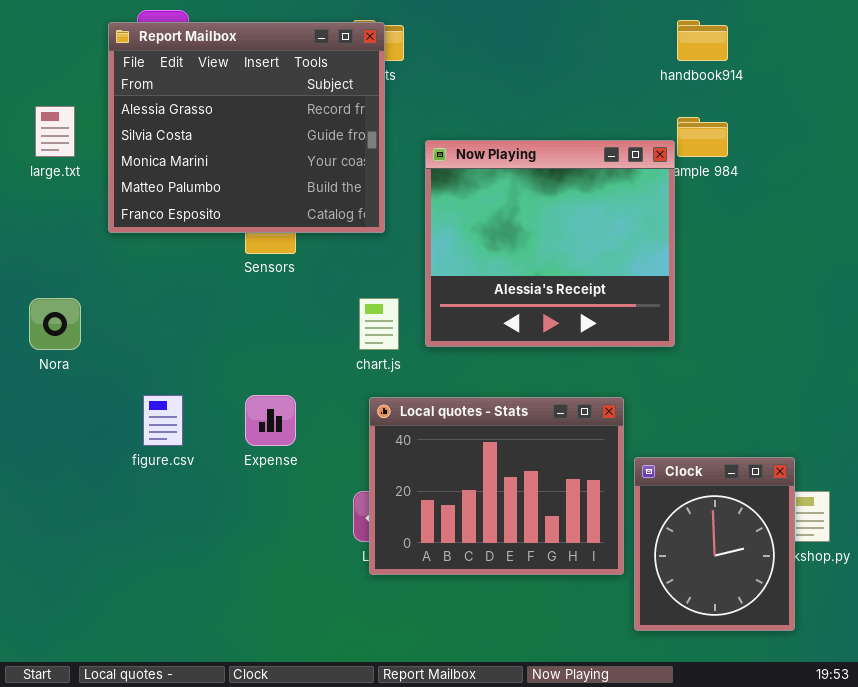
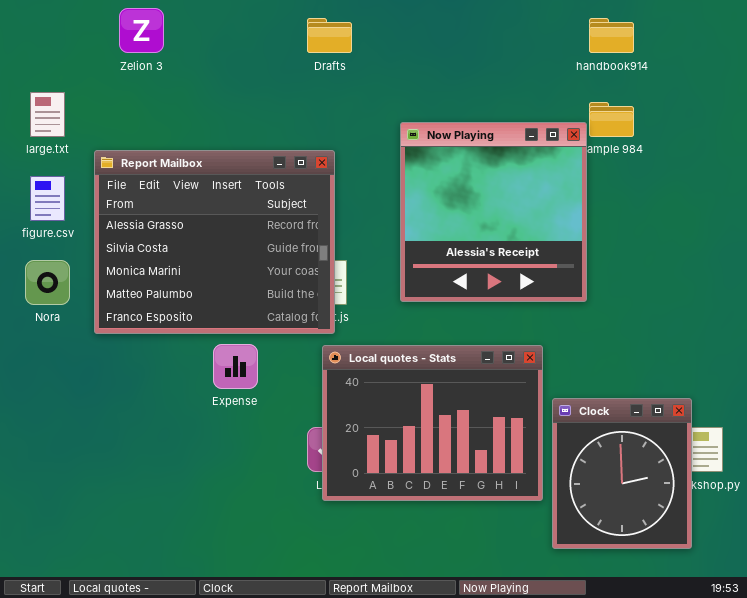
Report Mailbox: [108,22,385,233] -> [94,150,335,334], moved
Now Playing: [425,140,675,347] -> [400,122,587,302], resized
figure.csv: [143,395,183,446] -> [30,176,65,221], moved

